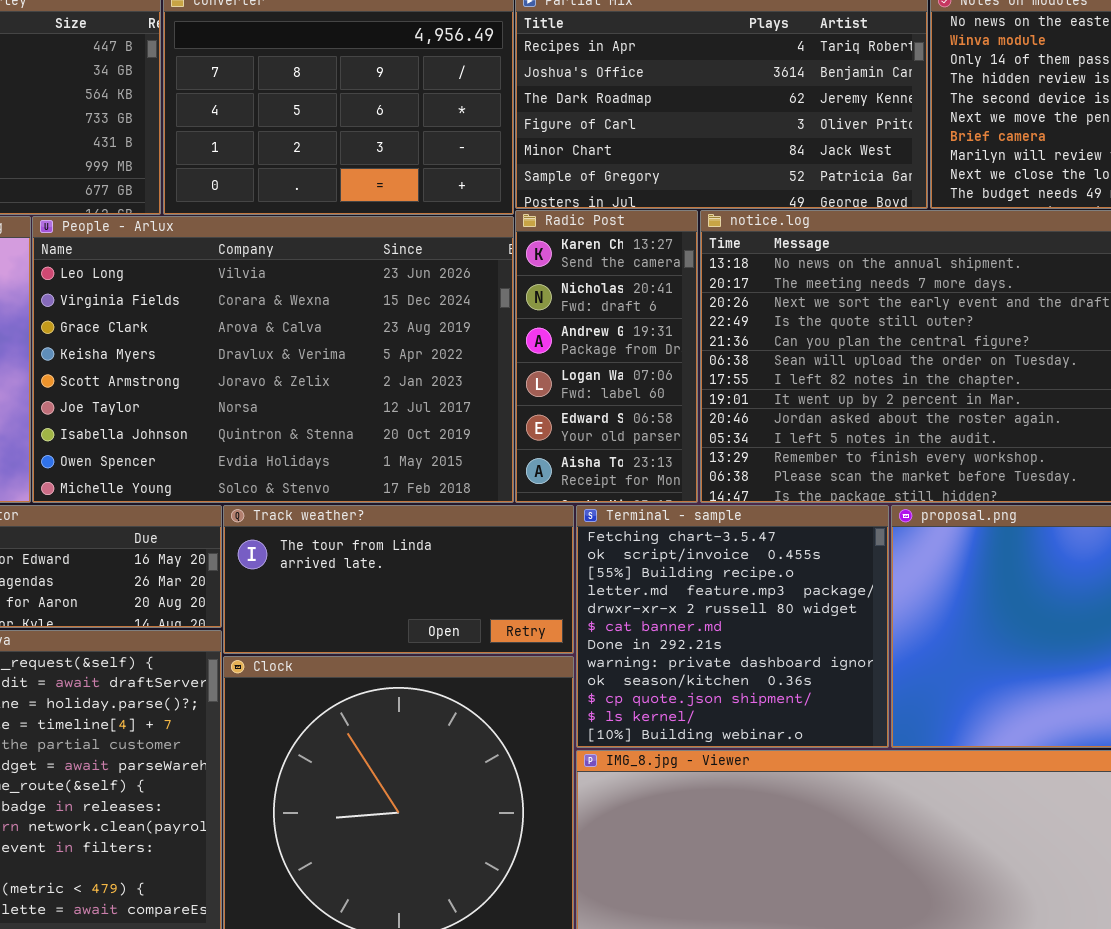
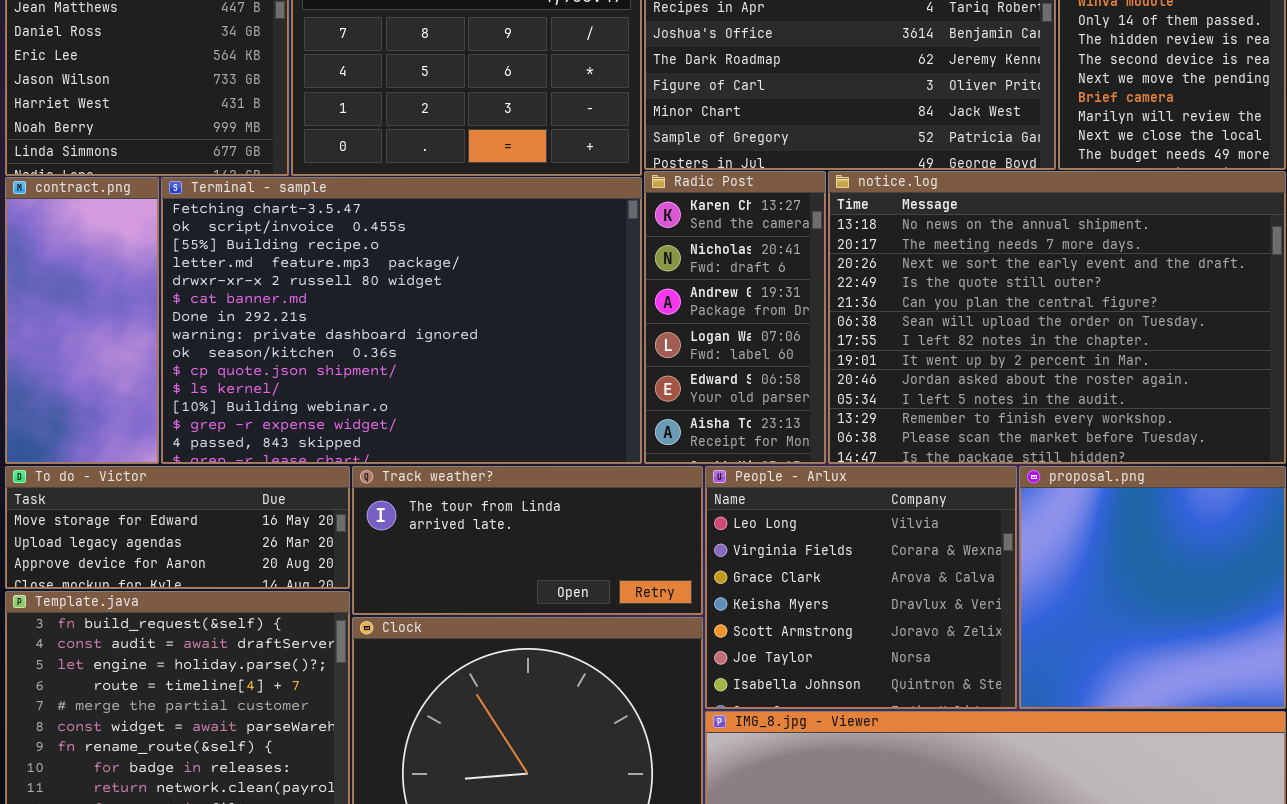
People - Arlux: [32,216,514,503] -> [705,466,1017,709], moved, resized
Terminal - sample: [576,505,889,748] -> [161,177,642,464], moved, resized

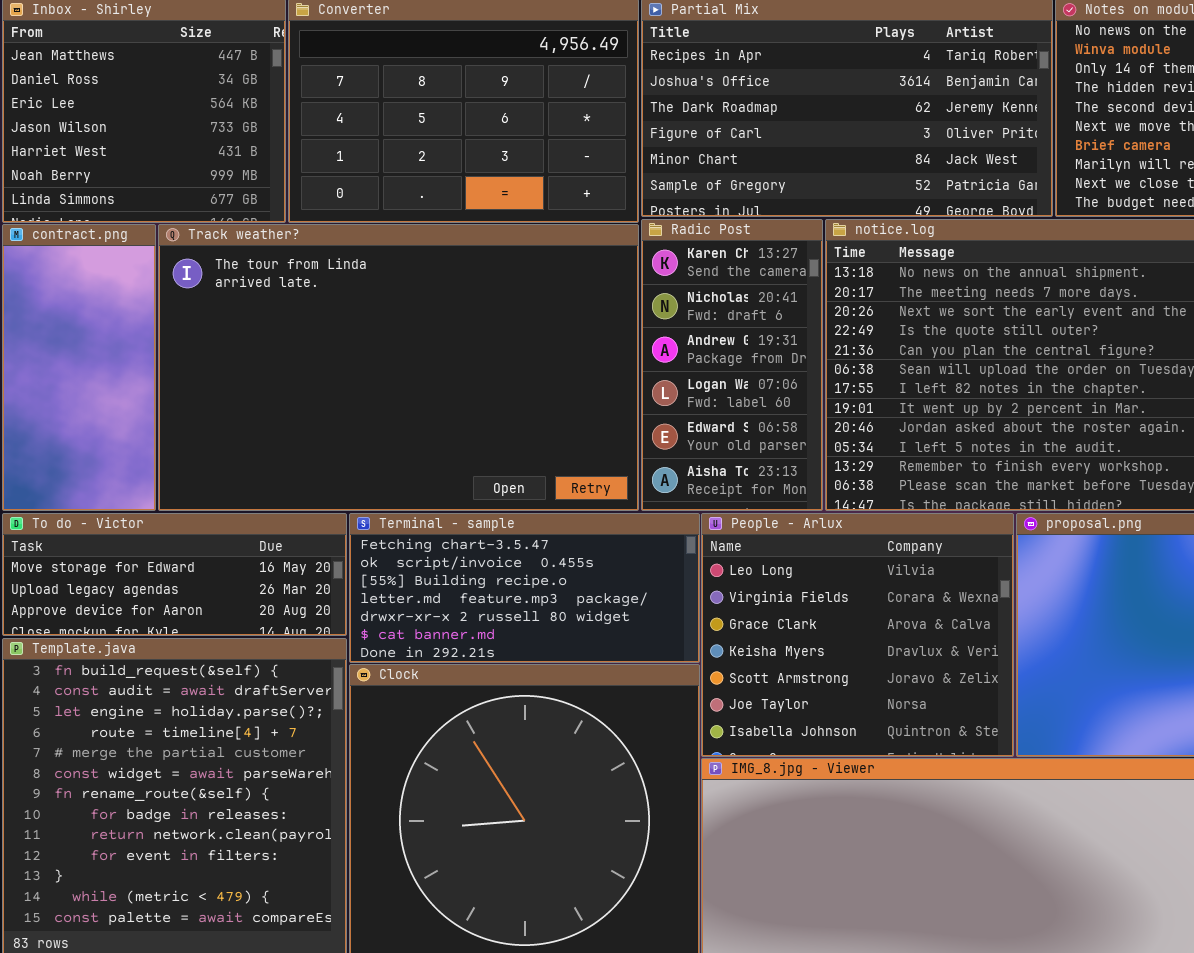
Terminal - sample: [161,177,642,464] -> [349,513,700,663], moved, resized
Track weather?: [352,466,703,615] -> [158,224,639,511], moved, resized

